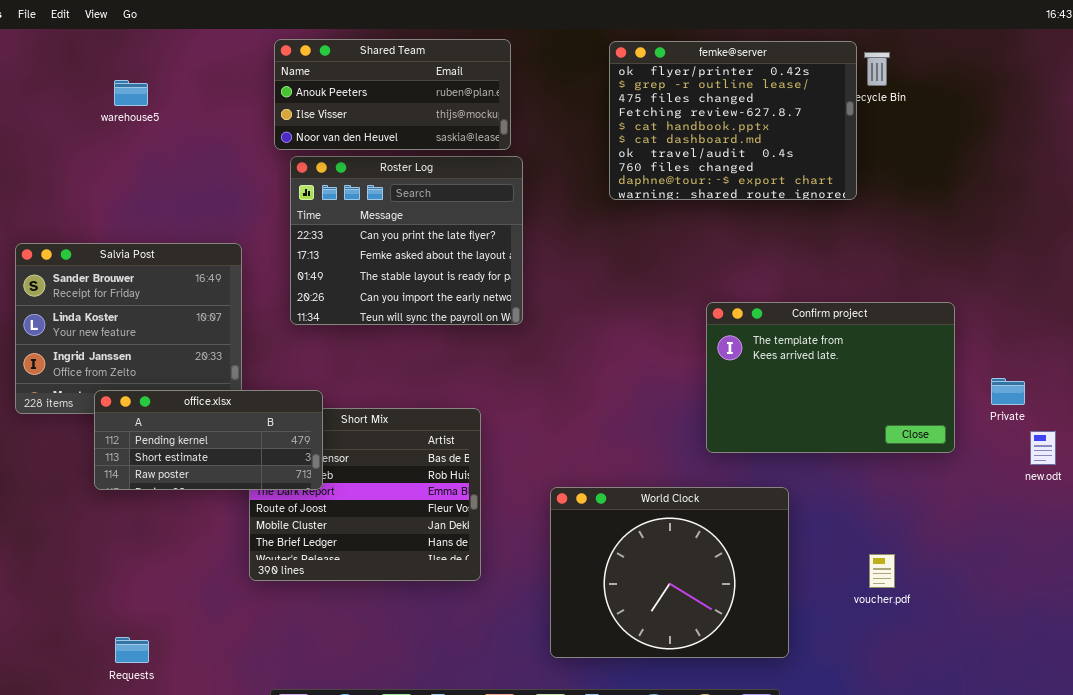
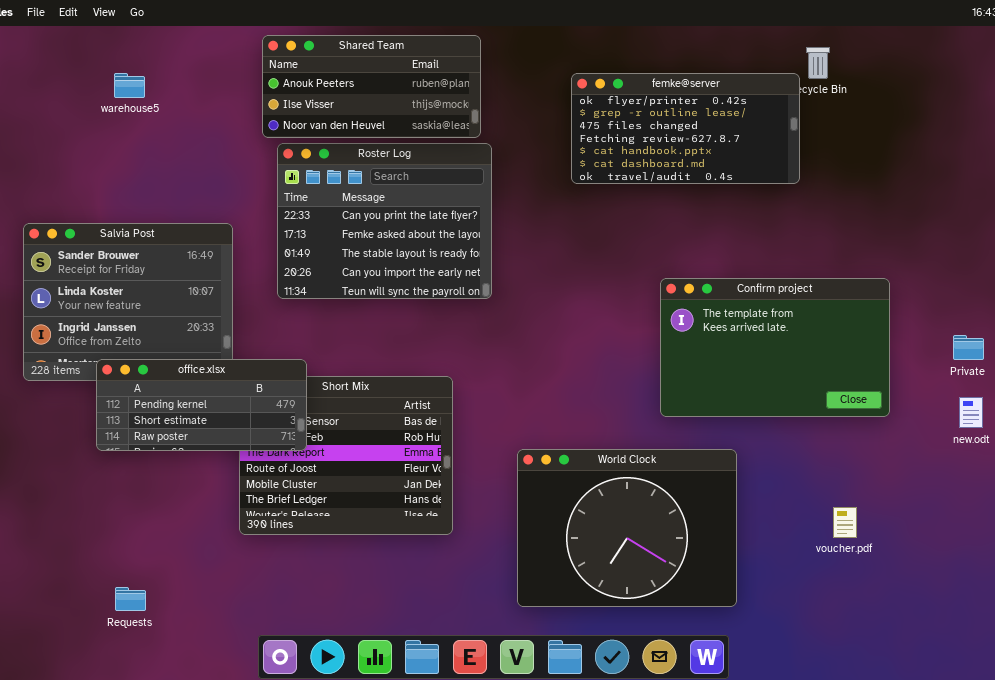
femke@server: [609,41,857,200] -> [571,73,800,184], resized
Private: [991,378,1025,405] -> [953,335,984,360], moved
voucher.pdf: [869,554,895,588] -> [833,507,857,538], moved

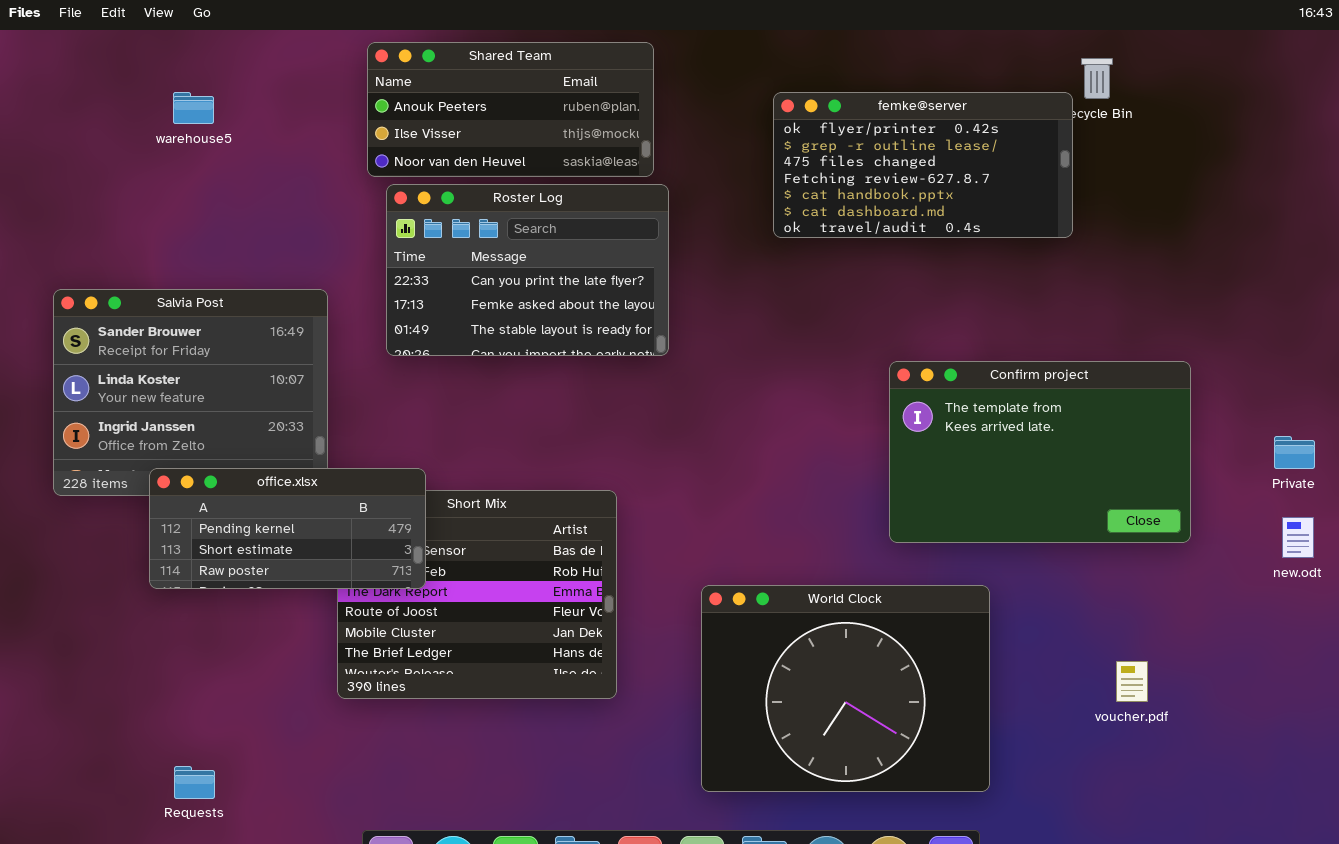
Roster Log: [277,143,492,299] -> [386,184,669,356], resized

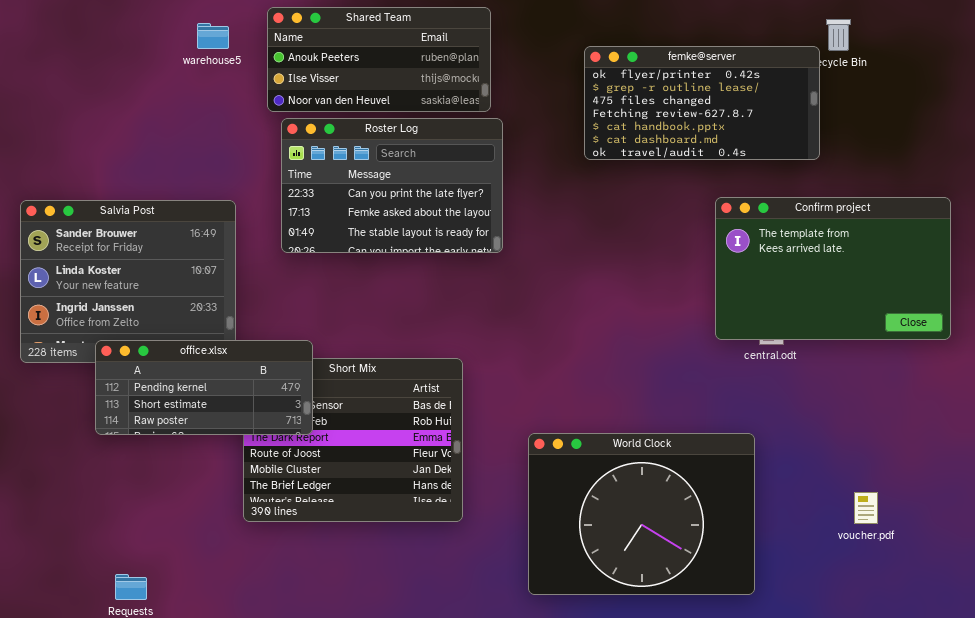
warehouse5: [173,92,214,124] -> [197,23,229,49], moved
Confirm project: [889,361,1191,543] -> [715,197,951,340], moved

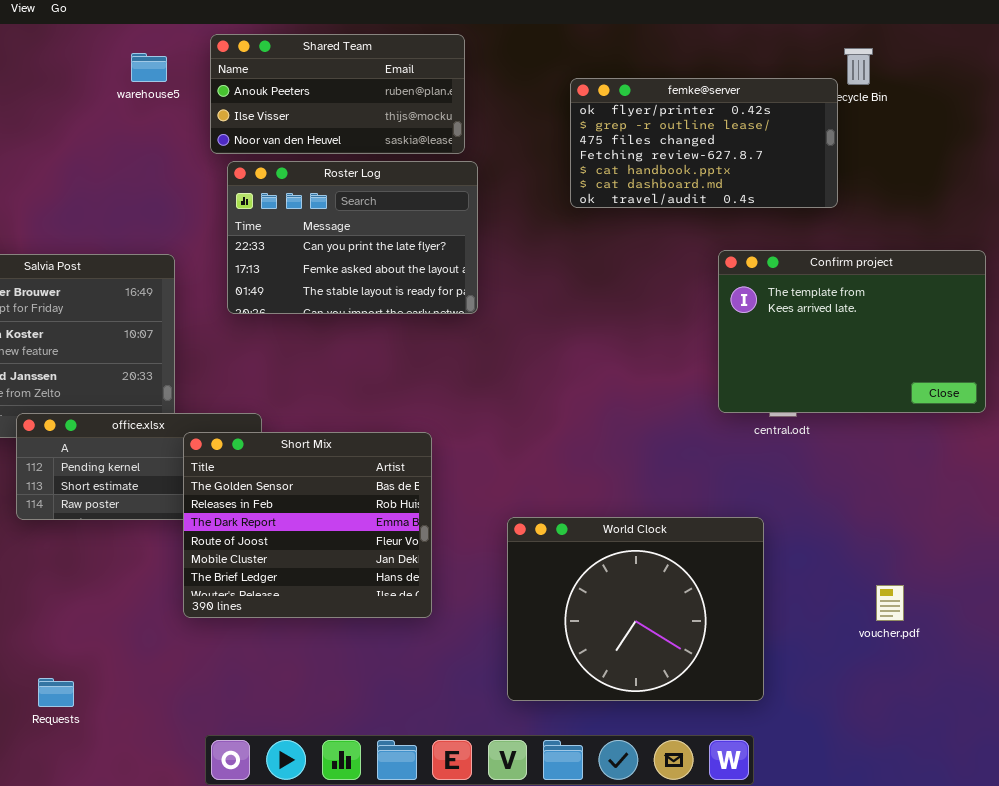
Short Mix: [243,358,463,522] -> [183,432,432,618], raised

